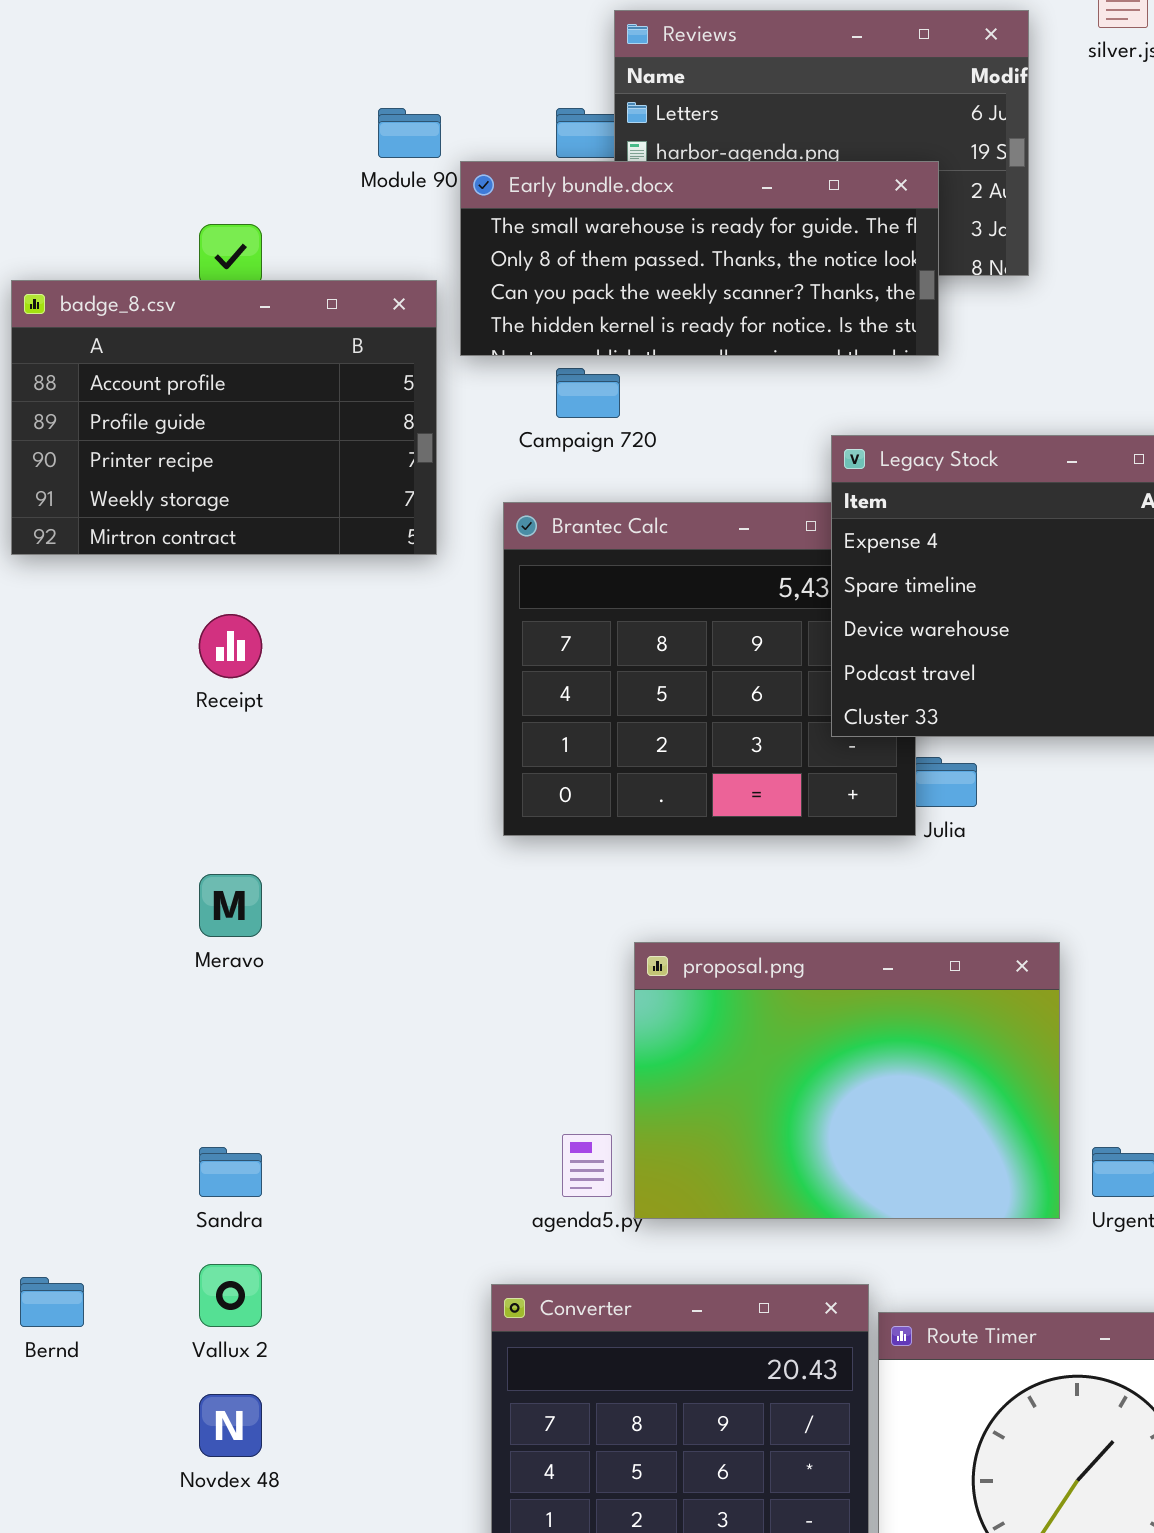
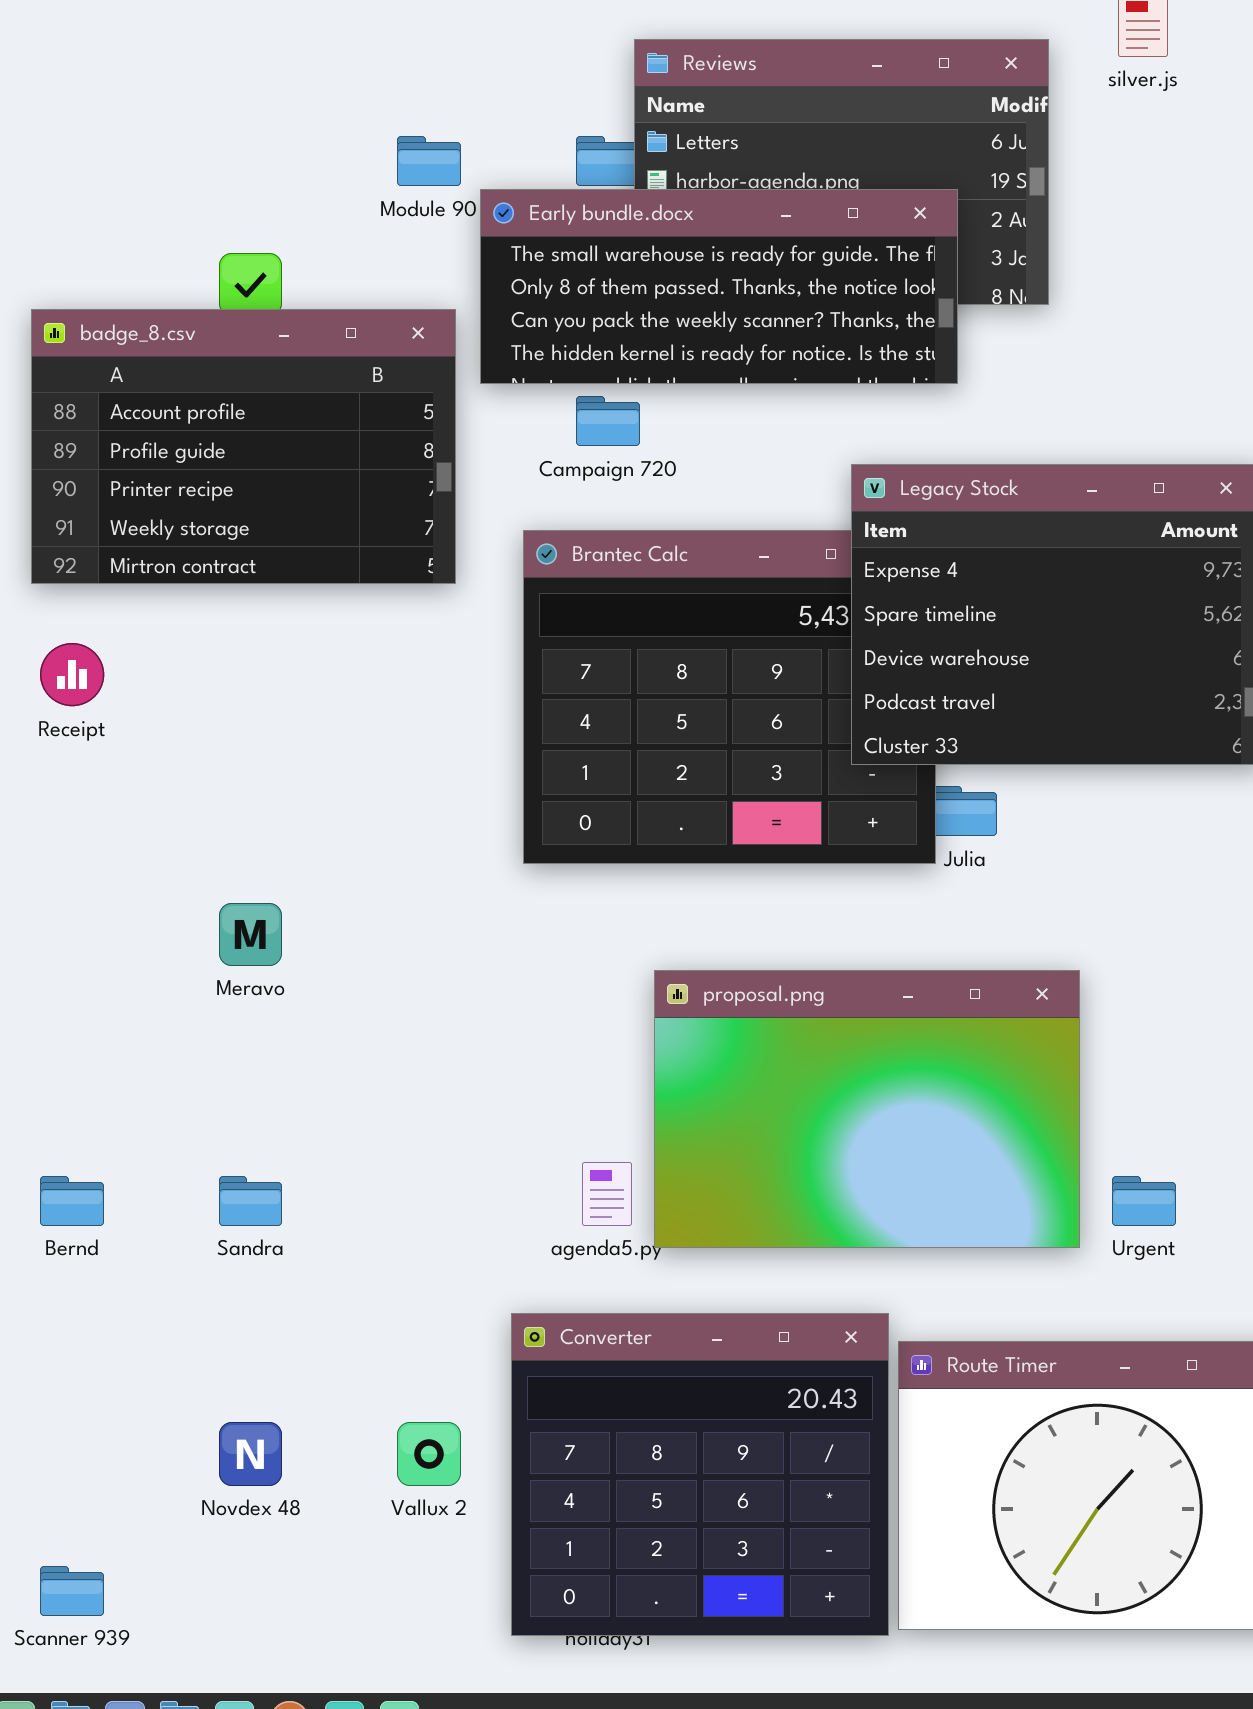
Receipt: [199,614,262,678] -> [40,643,104,706], moved
Vallux 2: [199,1264,262,1327] -> [397,1422,461,1486], moved
Bernd: [20,1277,84,1327] -> [40,1176,104,1226], moved

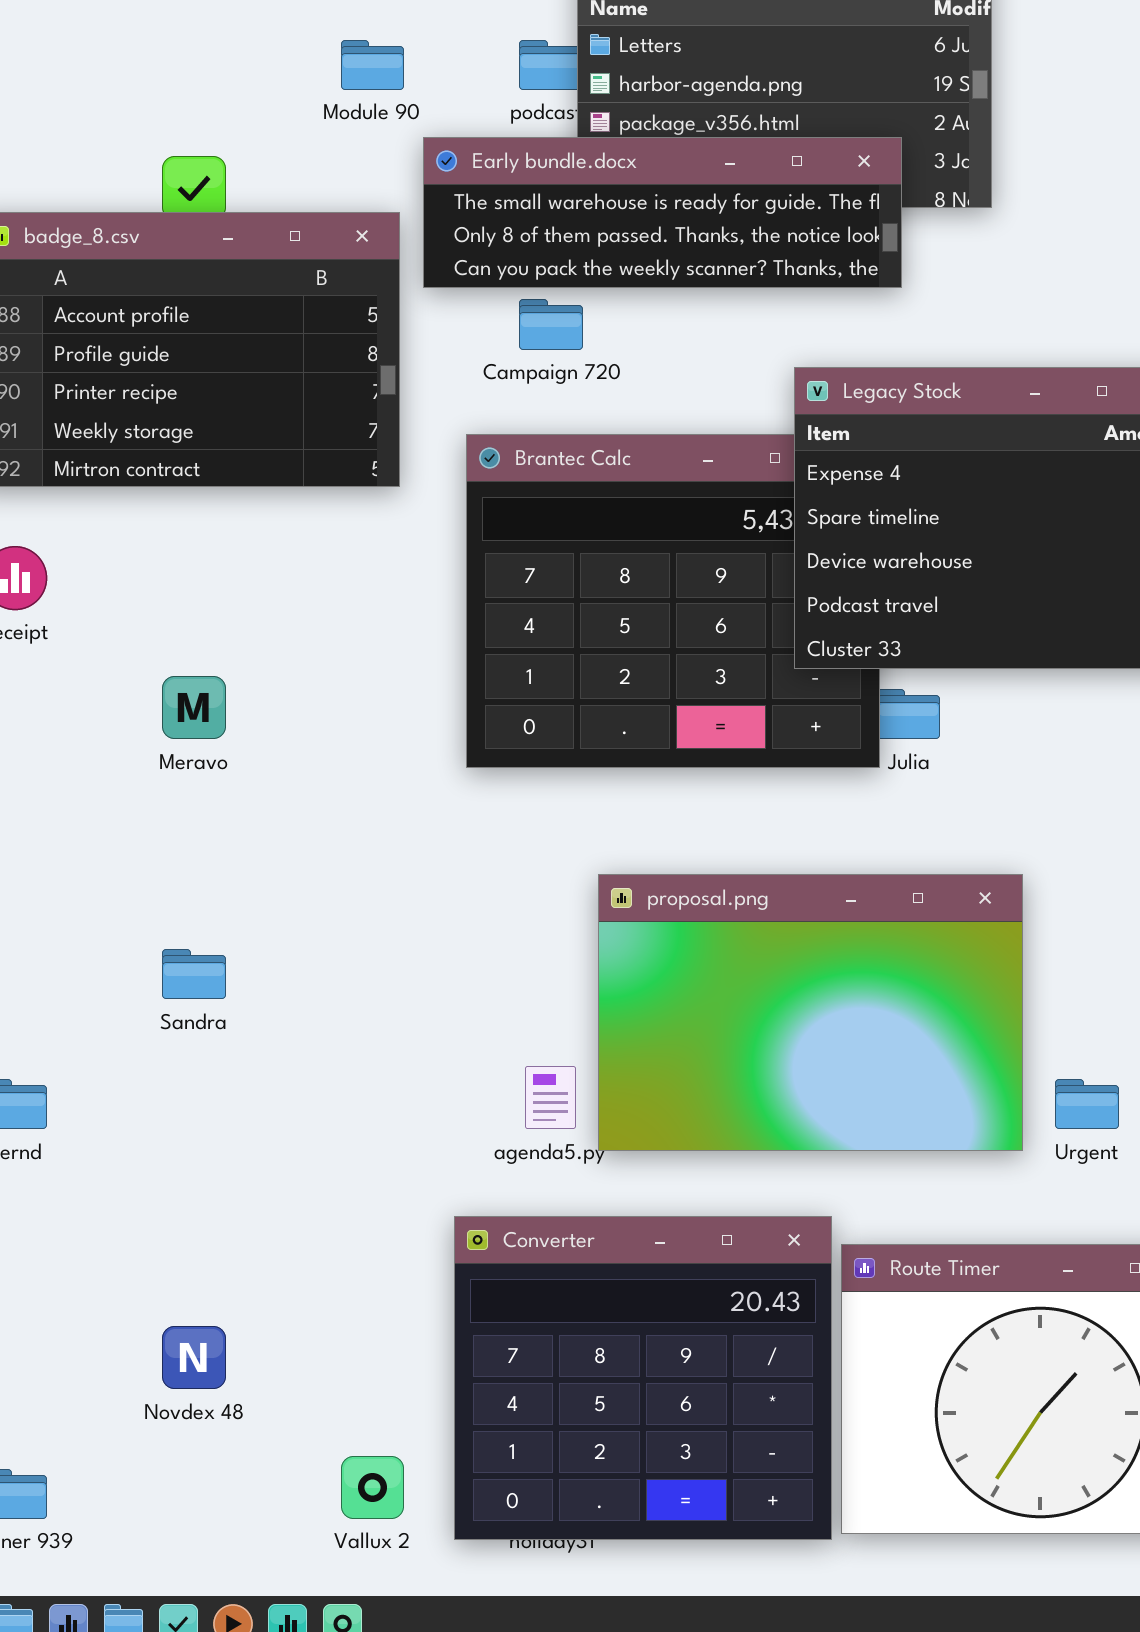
Early bundle.docx: [480,189,958,384] -> [423,137,902,288], resized
Meravo: [219,903,282,966] -> [162,676,226,739], moved
Sandra: [219,1176,282,1226] -> [162,949,226,999], moved
Vallux 2: [397,1422,461,1486] -> [341,1456,404,1519], moved

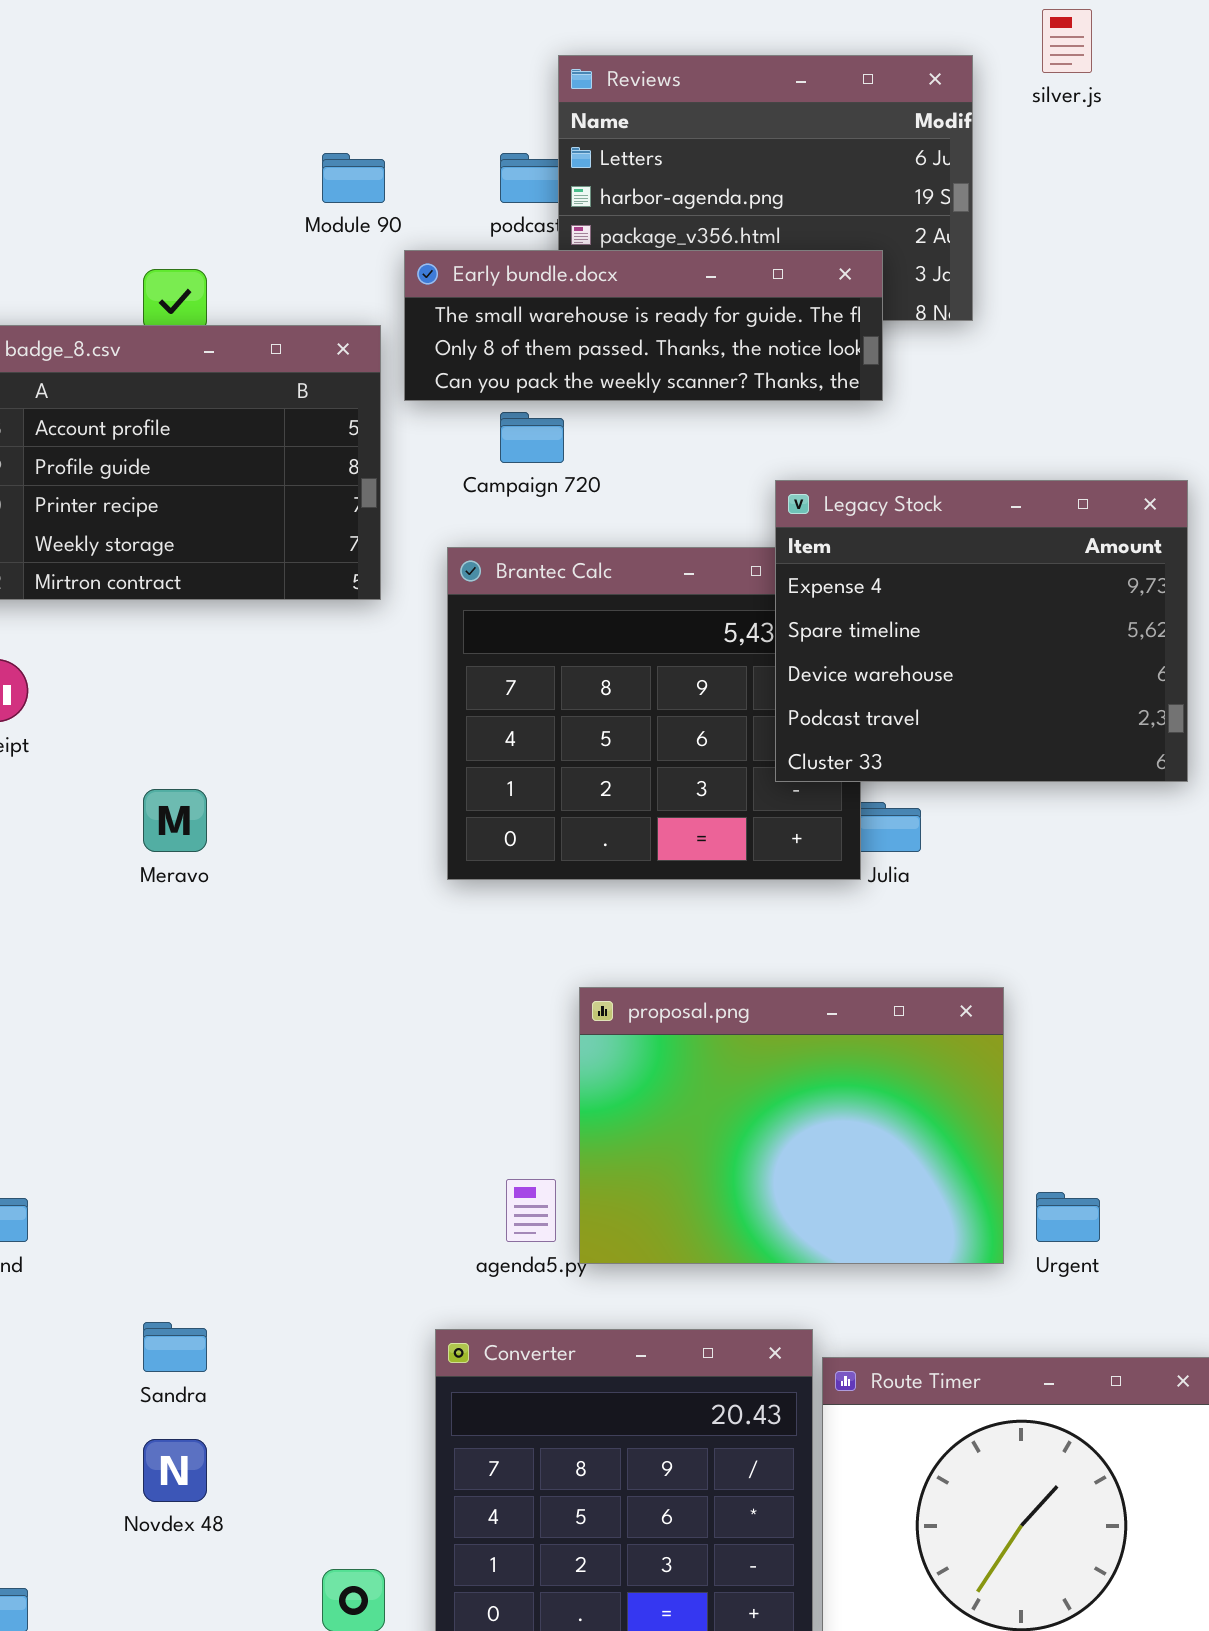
Sandra: [162,949,226,999] -> [143,1322,207,1372], moved

